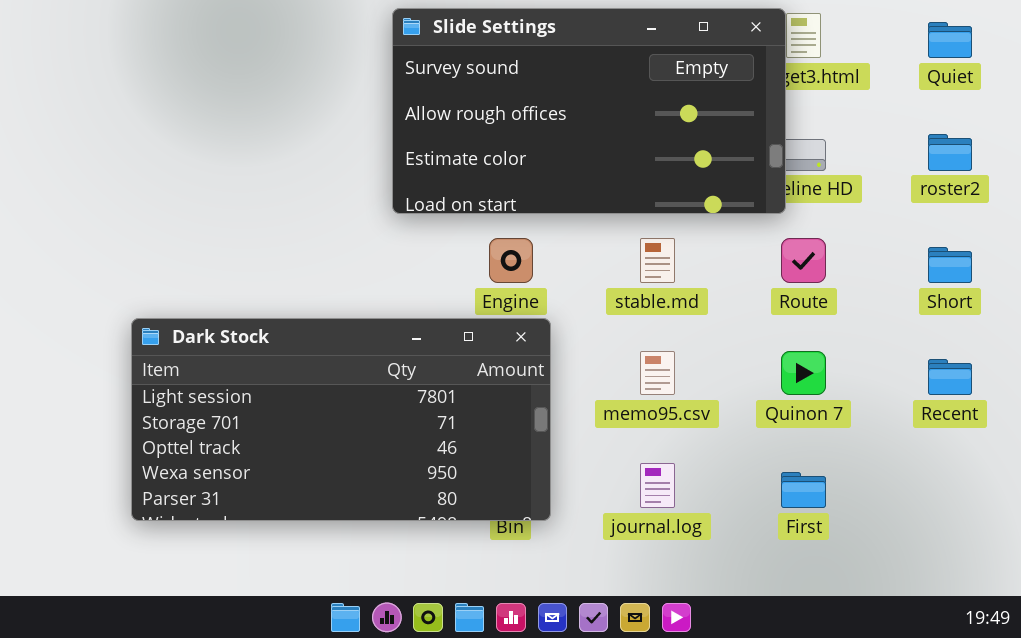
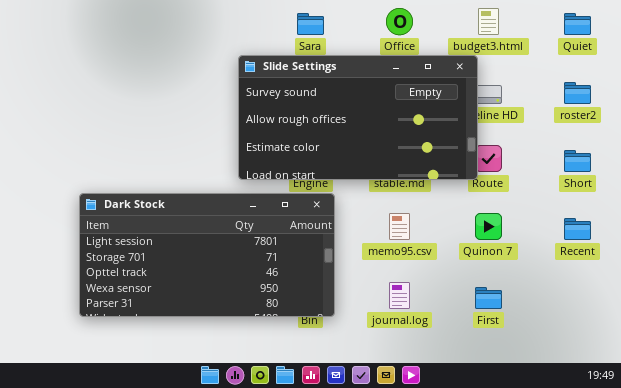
Slide Settings: [392,8,786,214] -> [238,55,478,180], moved

